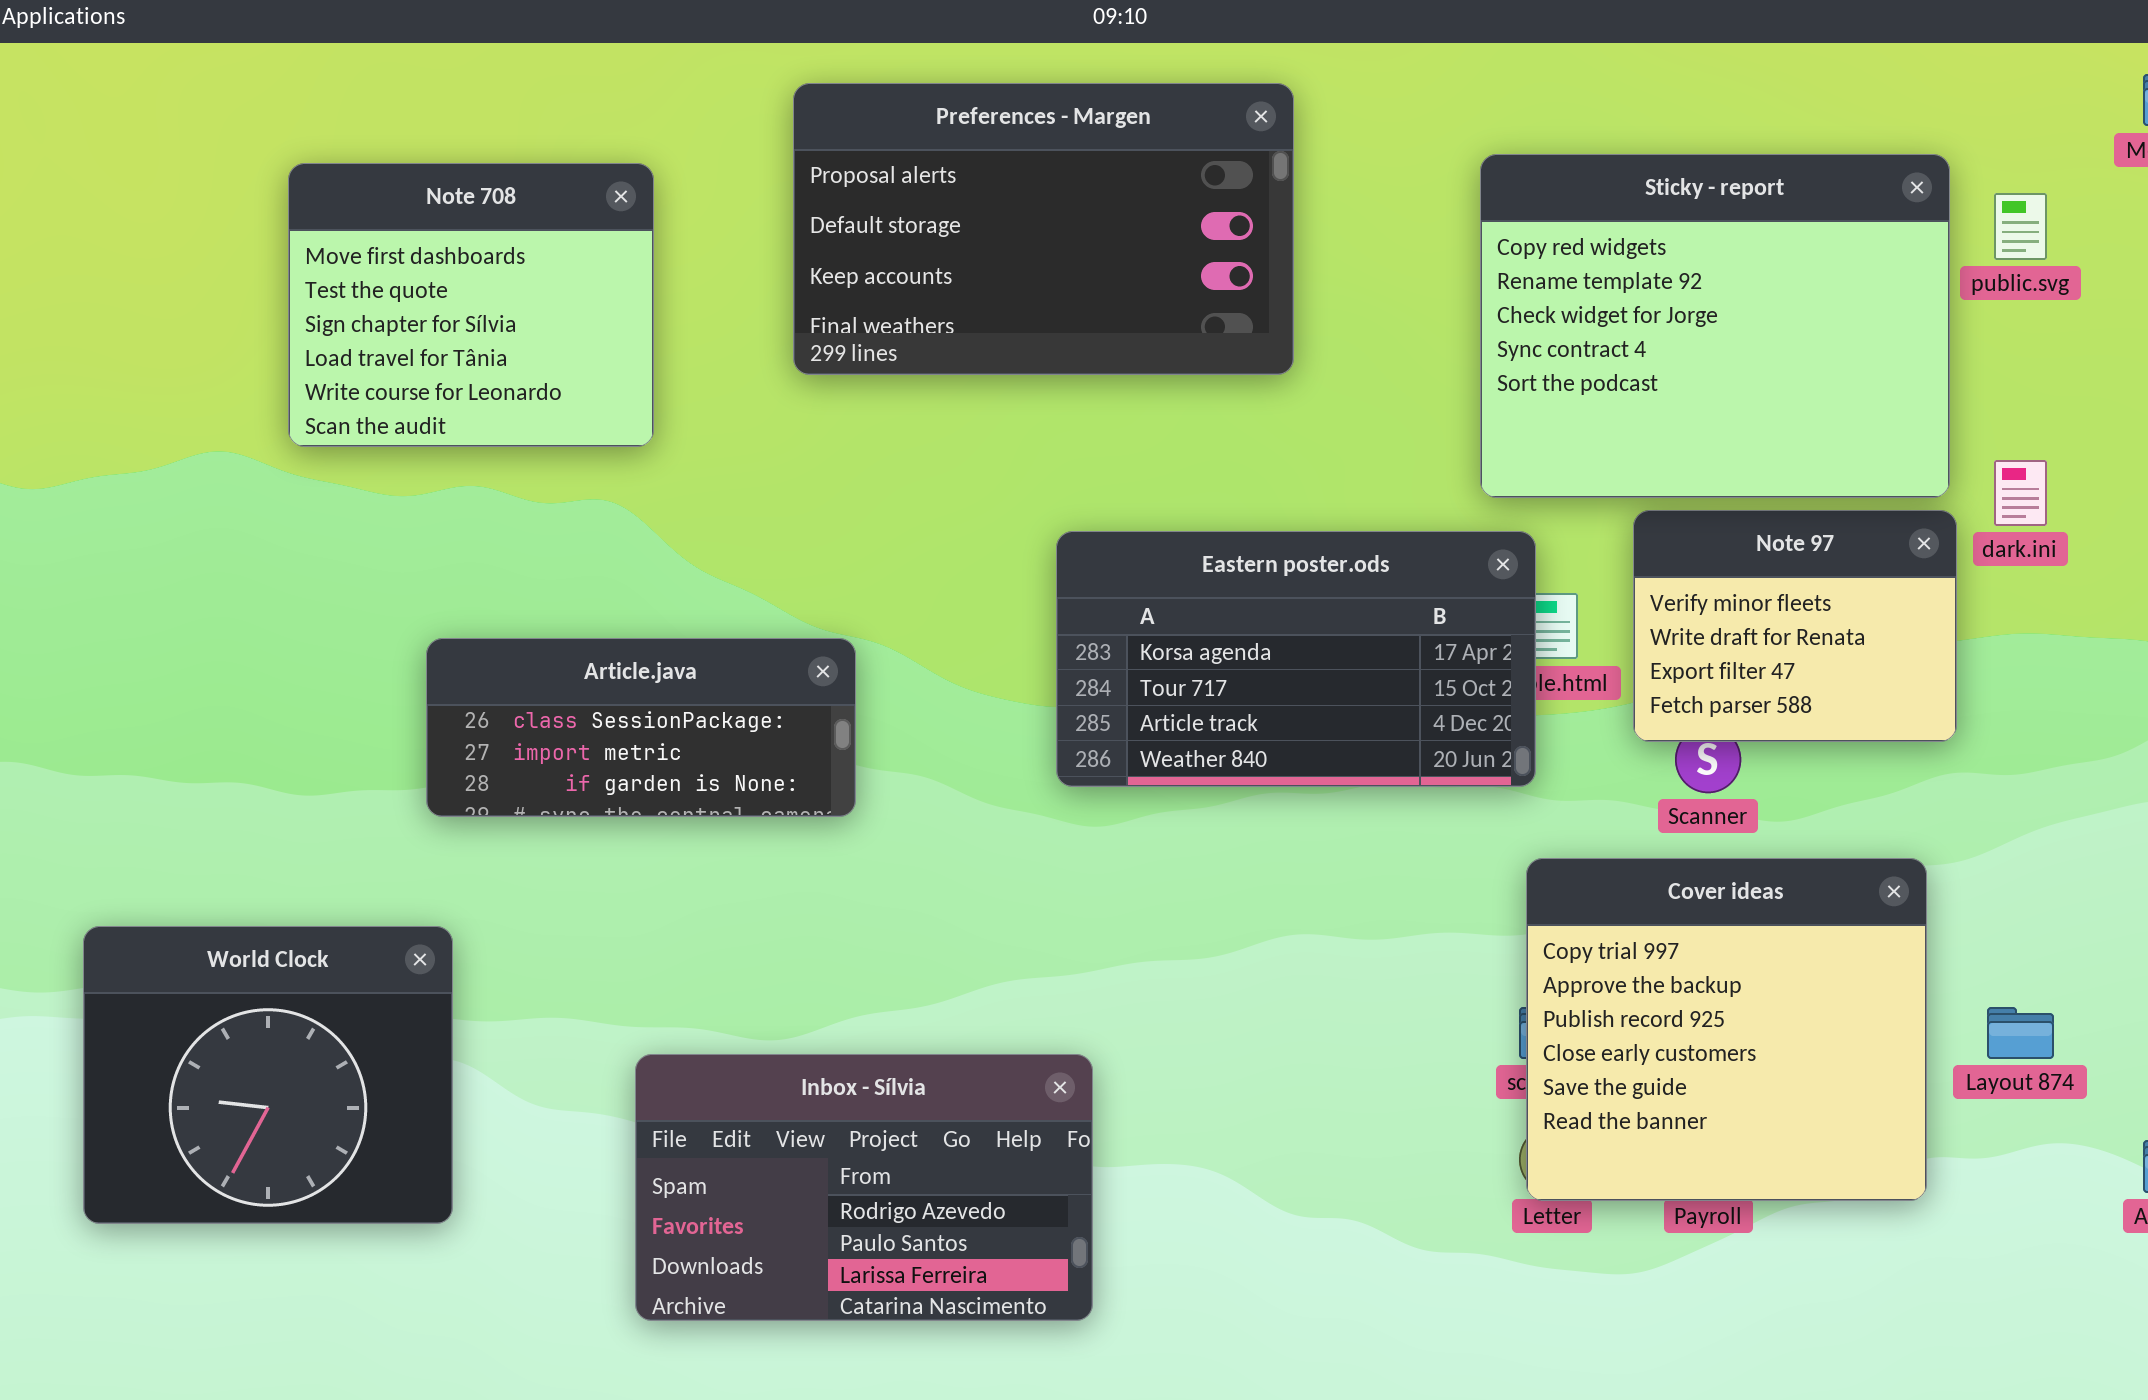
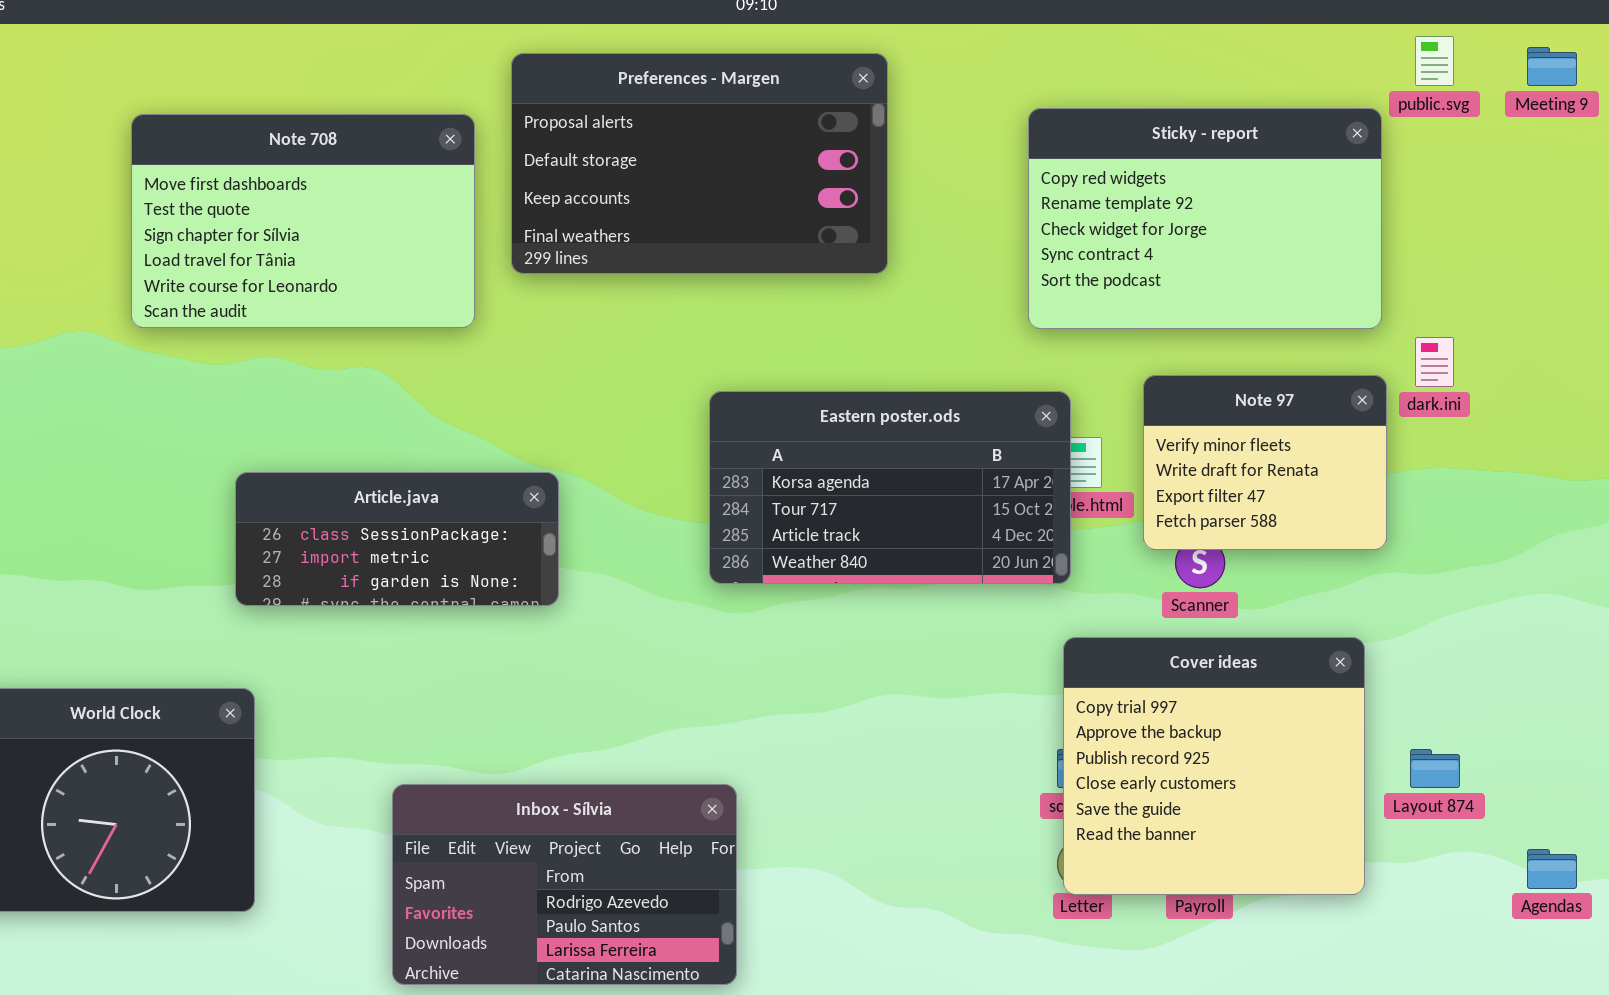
Sticky - report: [1480,154,1950,498] -> [1028,108,1382,329], resized
Note 708: [288,163,654,447] -> [131,114,475,328], resized
public.svg: [1994,193,2047,260] -> [1415,36,1454,86], moved

